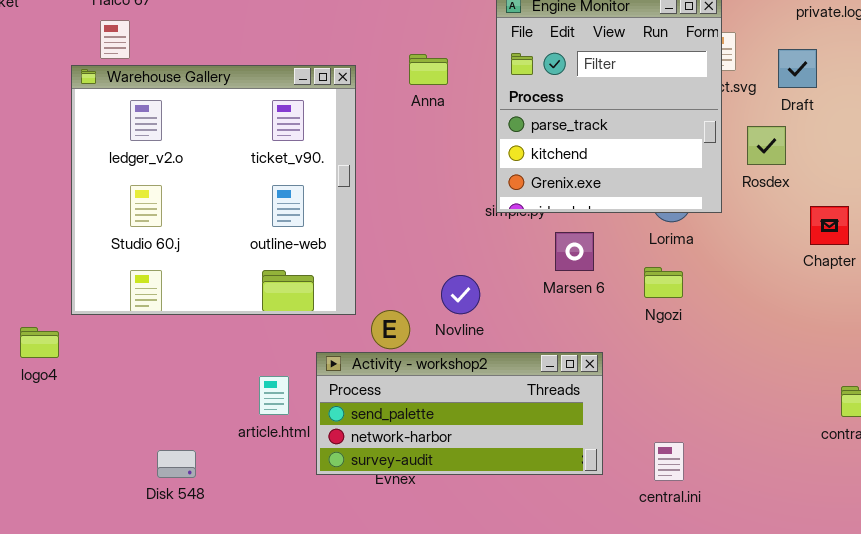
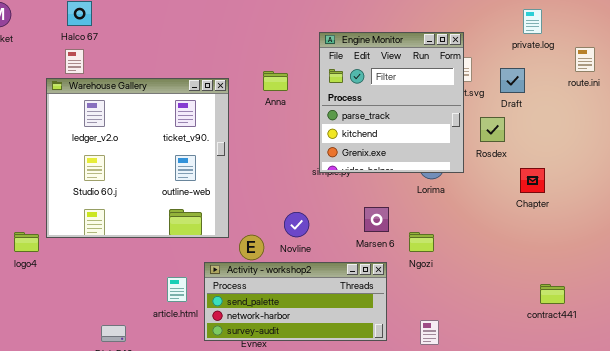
Marsen 6: [555,232,594,271] -> [364,207,389,232], moved
Ngozi: [644,267,683,298] -> [409,232,434,252], moved
logo4: [20,327,59,358] -> [14,232,39,252], moved

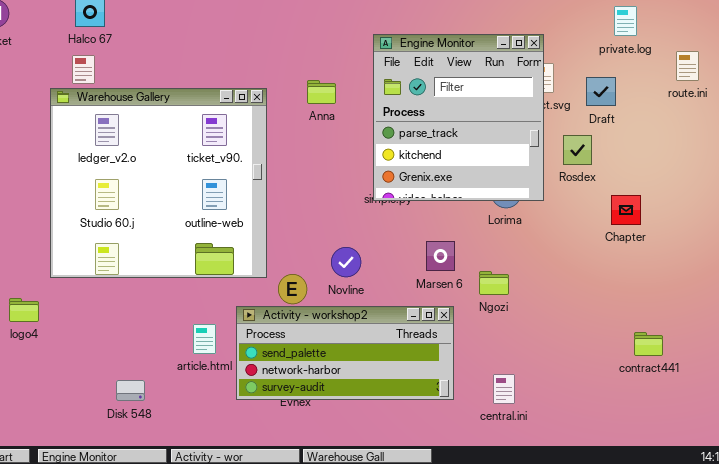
logo4: [14,232,39,252] -> [9,298,39,322], moved

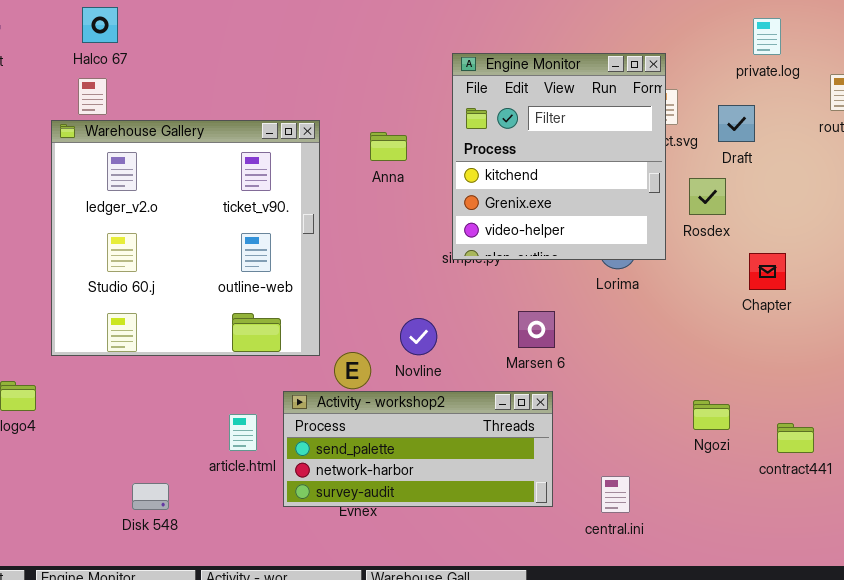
Engine Monitor: [373,34,544,201] -> [452,53,666,260], scrolled down 1 row
Anna: [307,80,336,104] -> [370,132,407,161], moved
Ngozi: [479,271,509,295] -> [693,400,730,430], moved

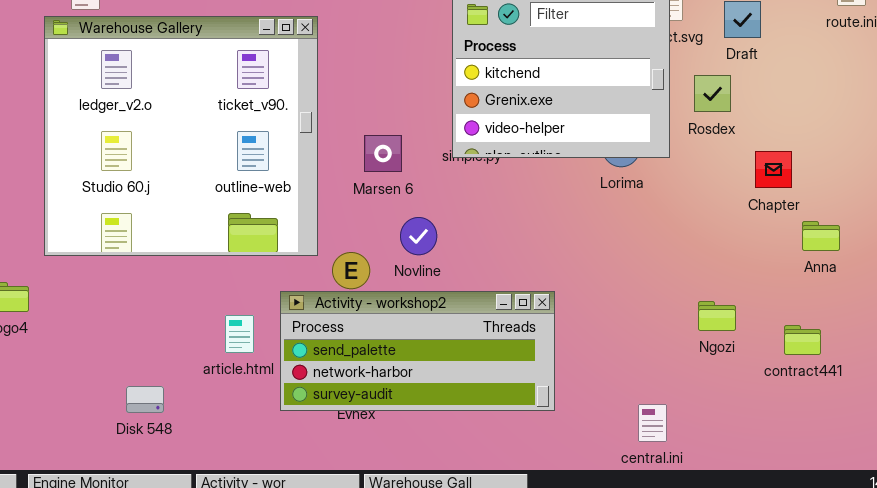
Anna: [370,132,407,161] -> [802,221,840,251], moved
Marsen 6: [518,311,555,348] -> [364,135,402,172], moved
central.ini: [601,476,630,513] -> [638,404,667,442], moved

